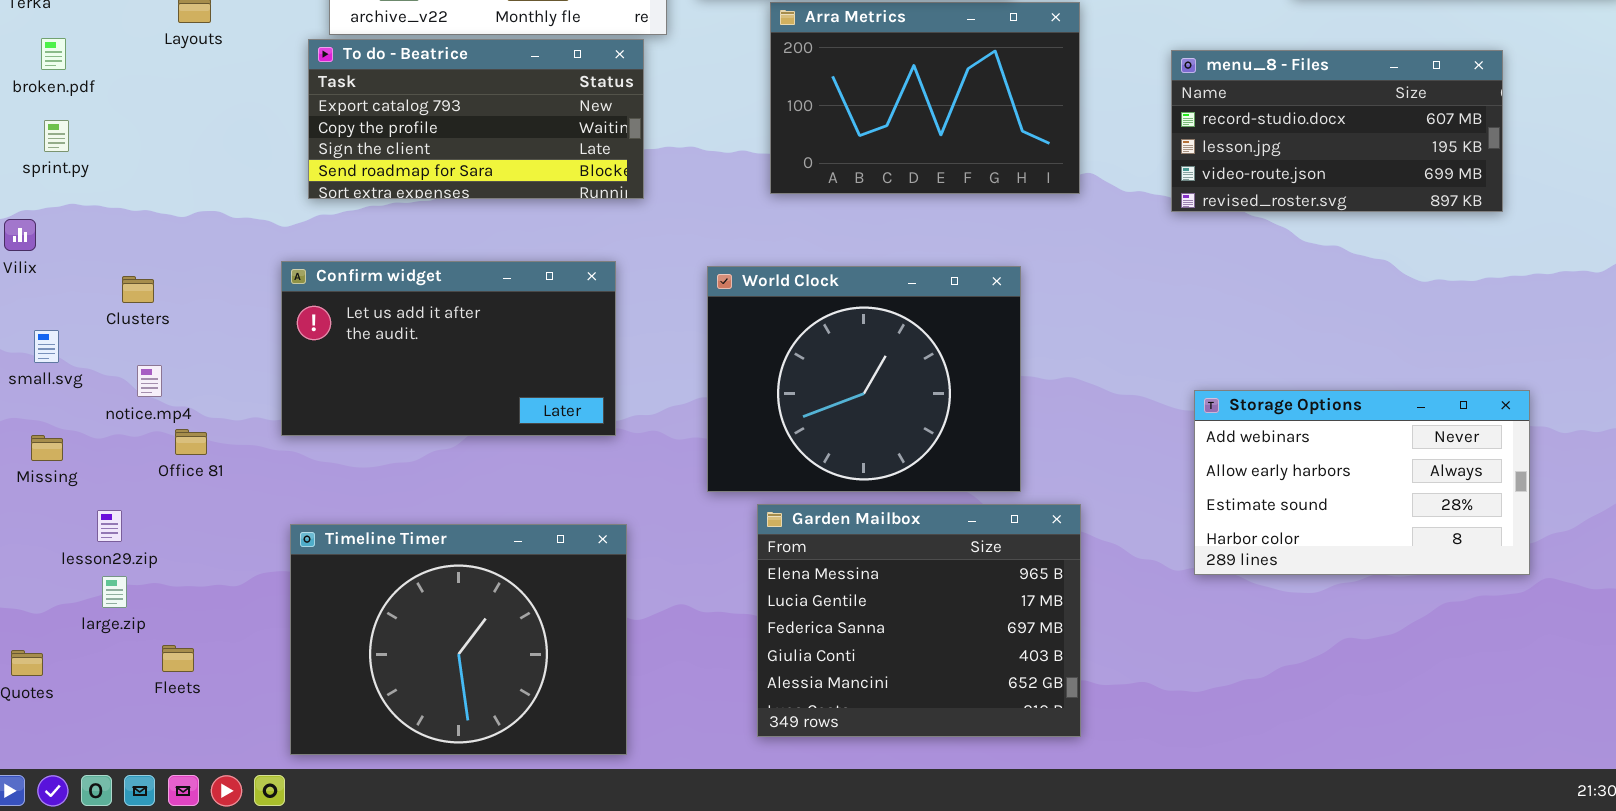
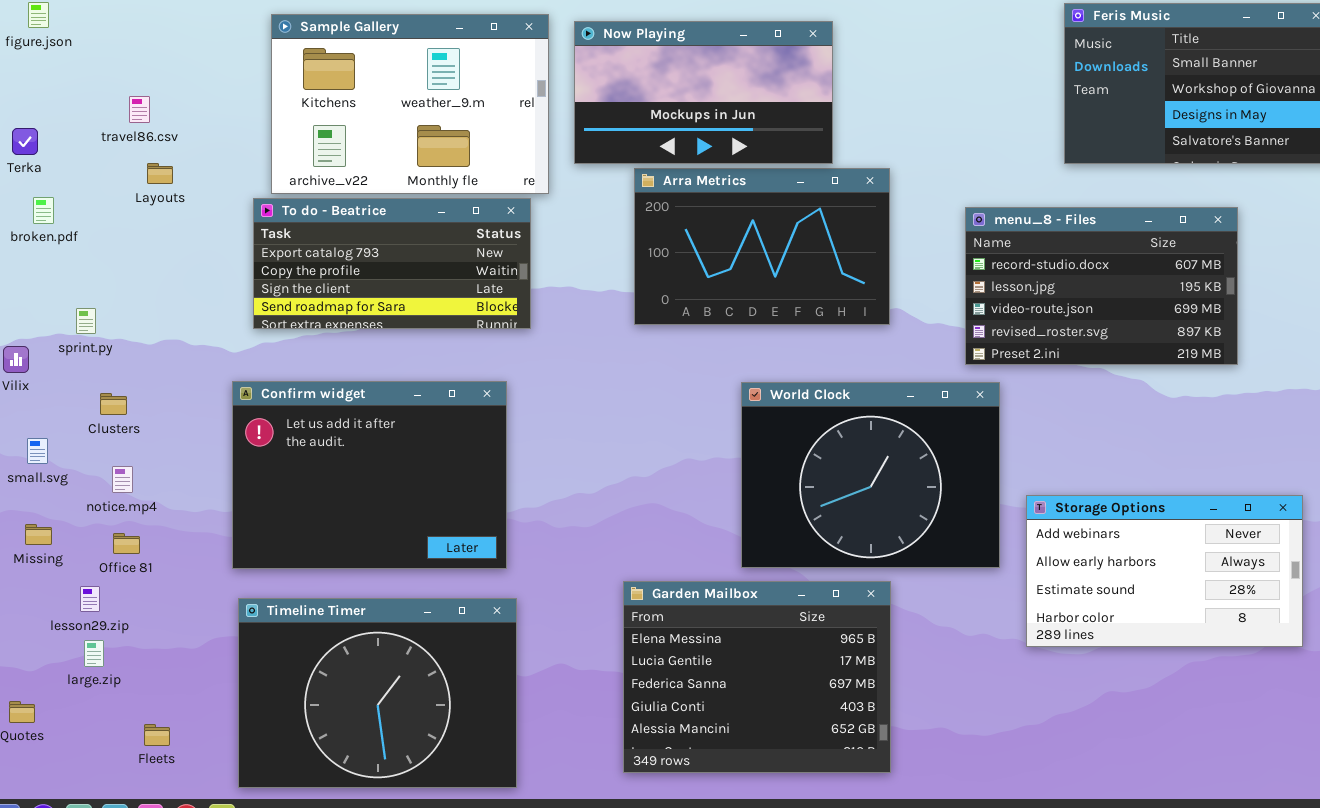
menu_8 - Files: [1171,50,1503,212] -> [965,207,1238,365], resized
sprint.py: [44,120,69,152] -> [76,308,96,334], moved
Confirm widget: [281,261,616,436] -> [232,381,507,569], resized
World Clock: [707,266,1021,492] -> [741,382,1000,568], moved
Storage Options: [1194,390,1530,575] -> [1026,495,1303,647], moved
Office 81: [175,429,207,455] -> [113,533,140,554], moved
Fleets: [162,645,194,672] -> [144,724,170,746], moved

